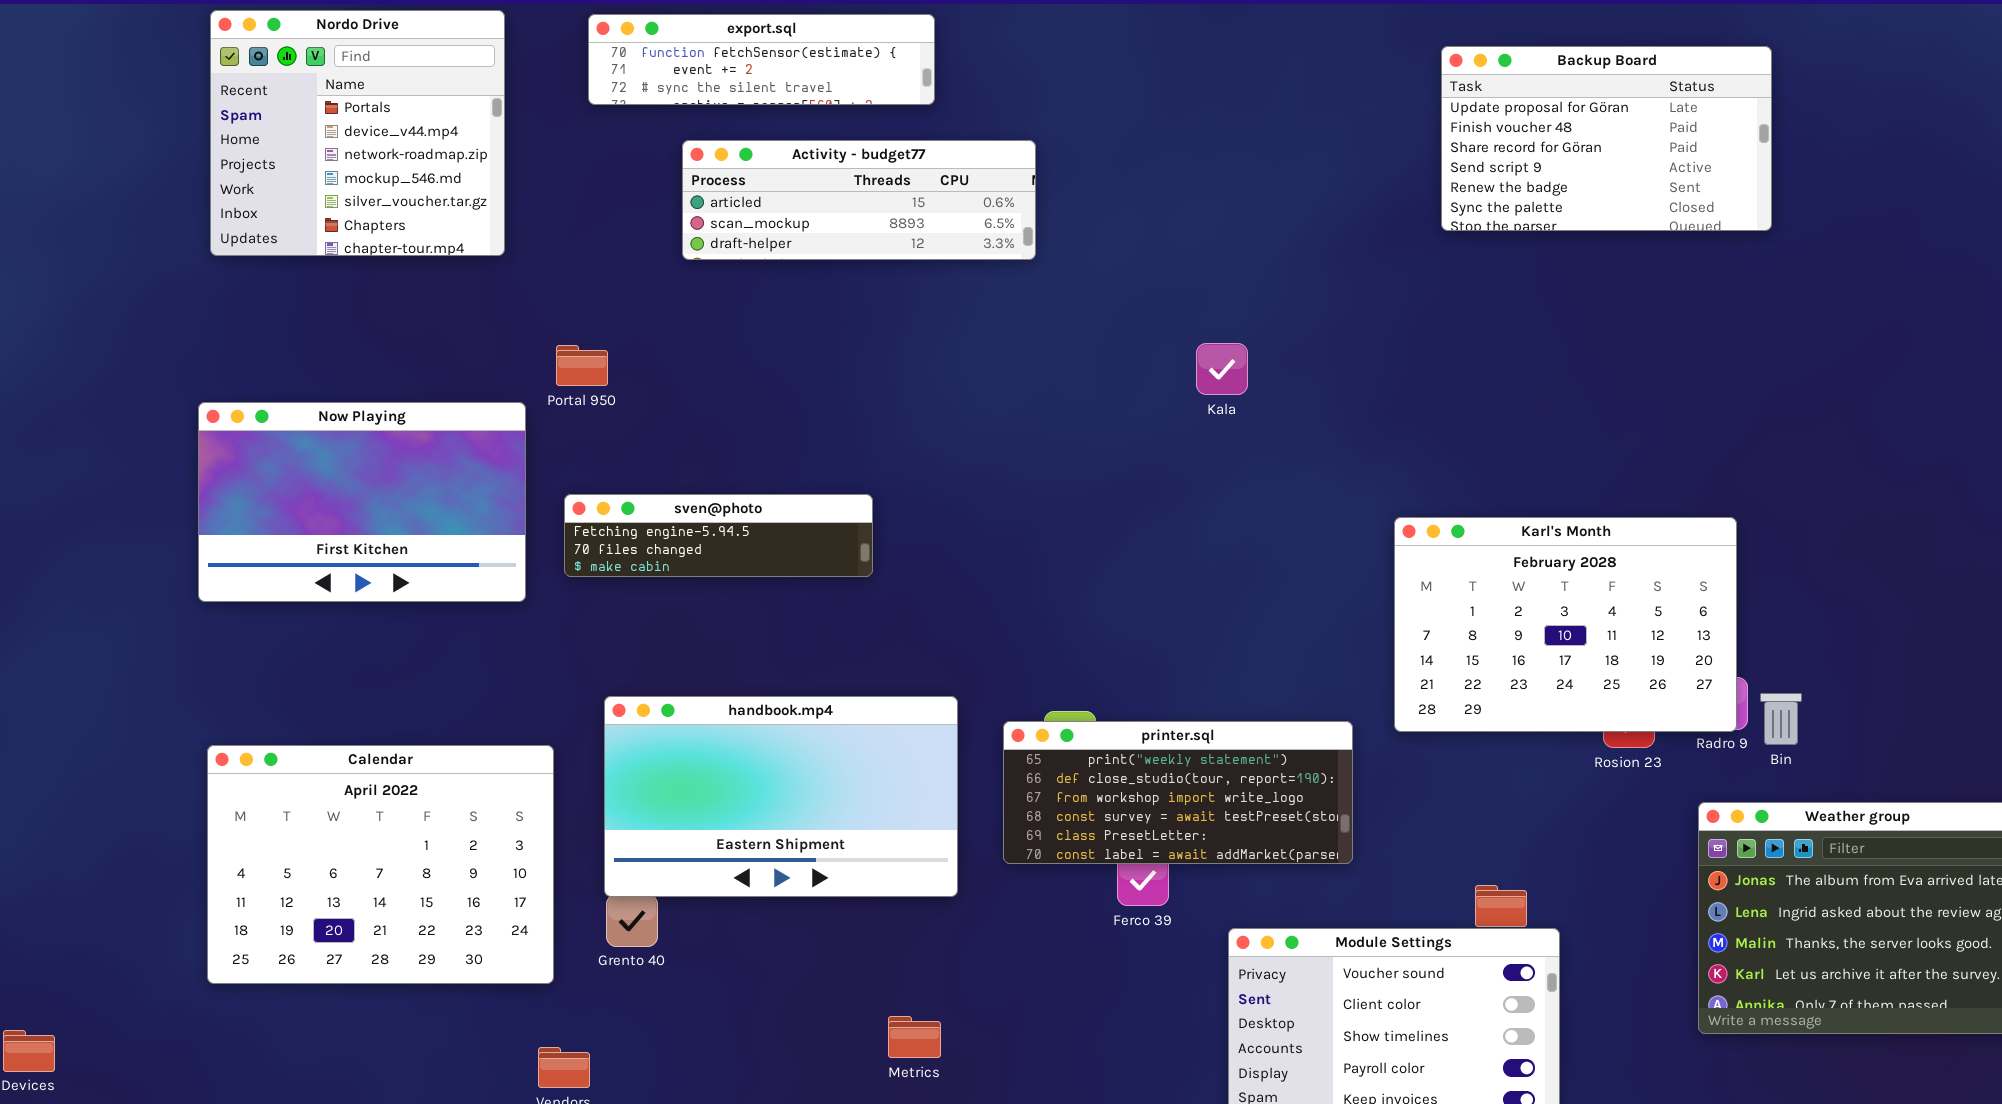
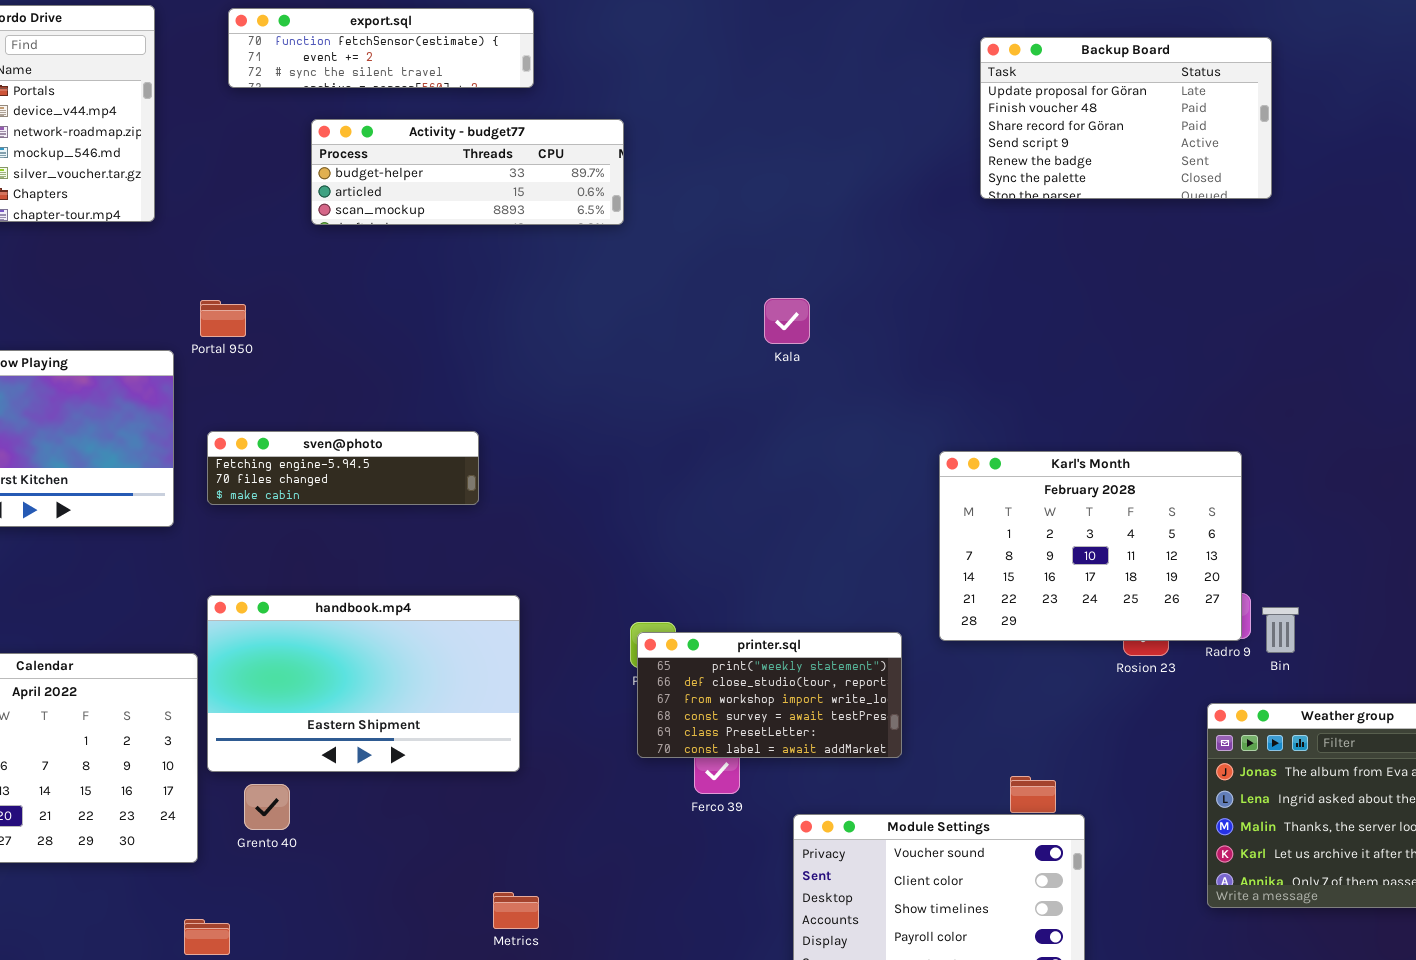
Activity - budget77: [682,140,1036,260] -> [311,119,624,225], scrolled up 1 row
handbook.mp4: [604,696,958,897] -> [207,595,520,772], moved
printer.sql: [1003,721,1353,864] -> [637,632,902,758], resized

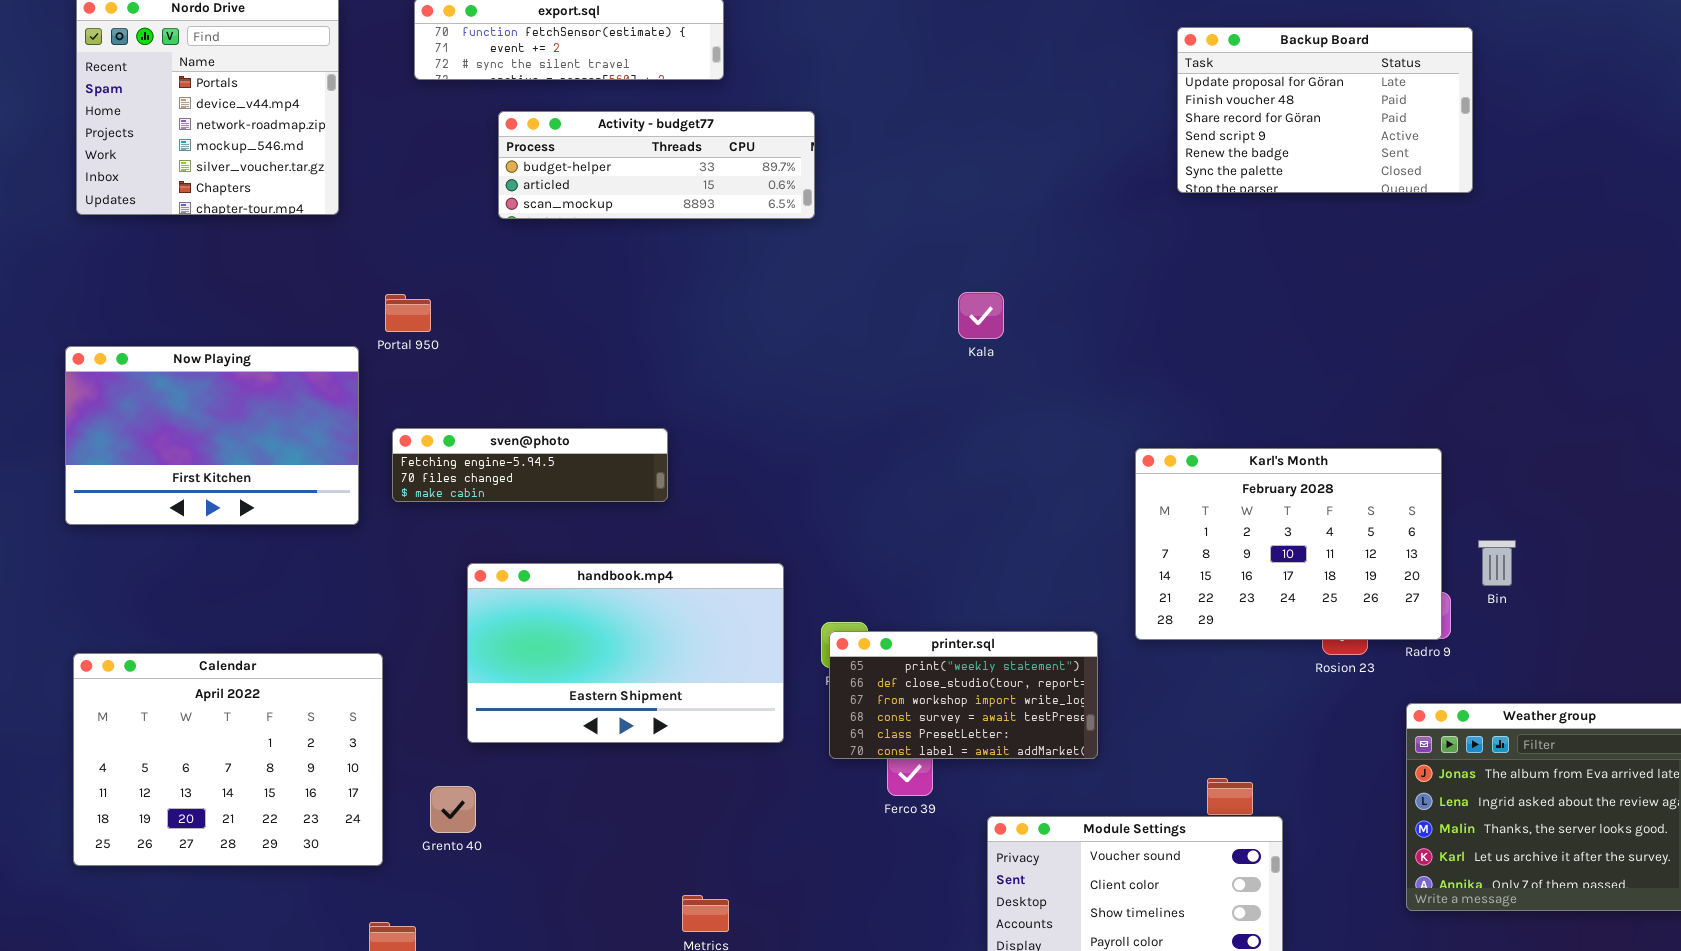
handbook.mp4: [207,595,520,772] -> [467,563,784,743], moved
Bin: [1262,607,1299,653] -> [1478,540,1516,586], moved

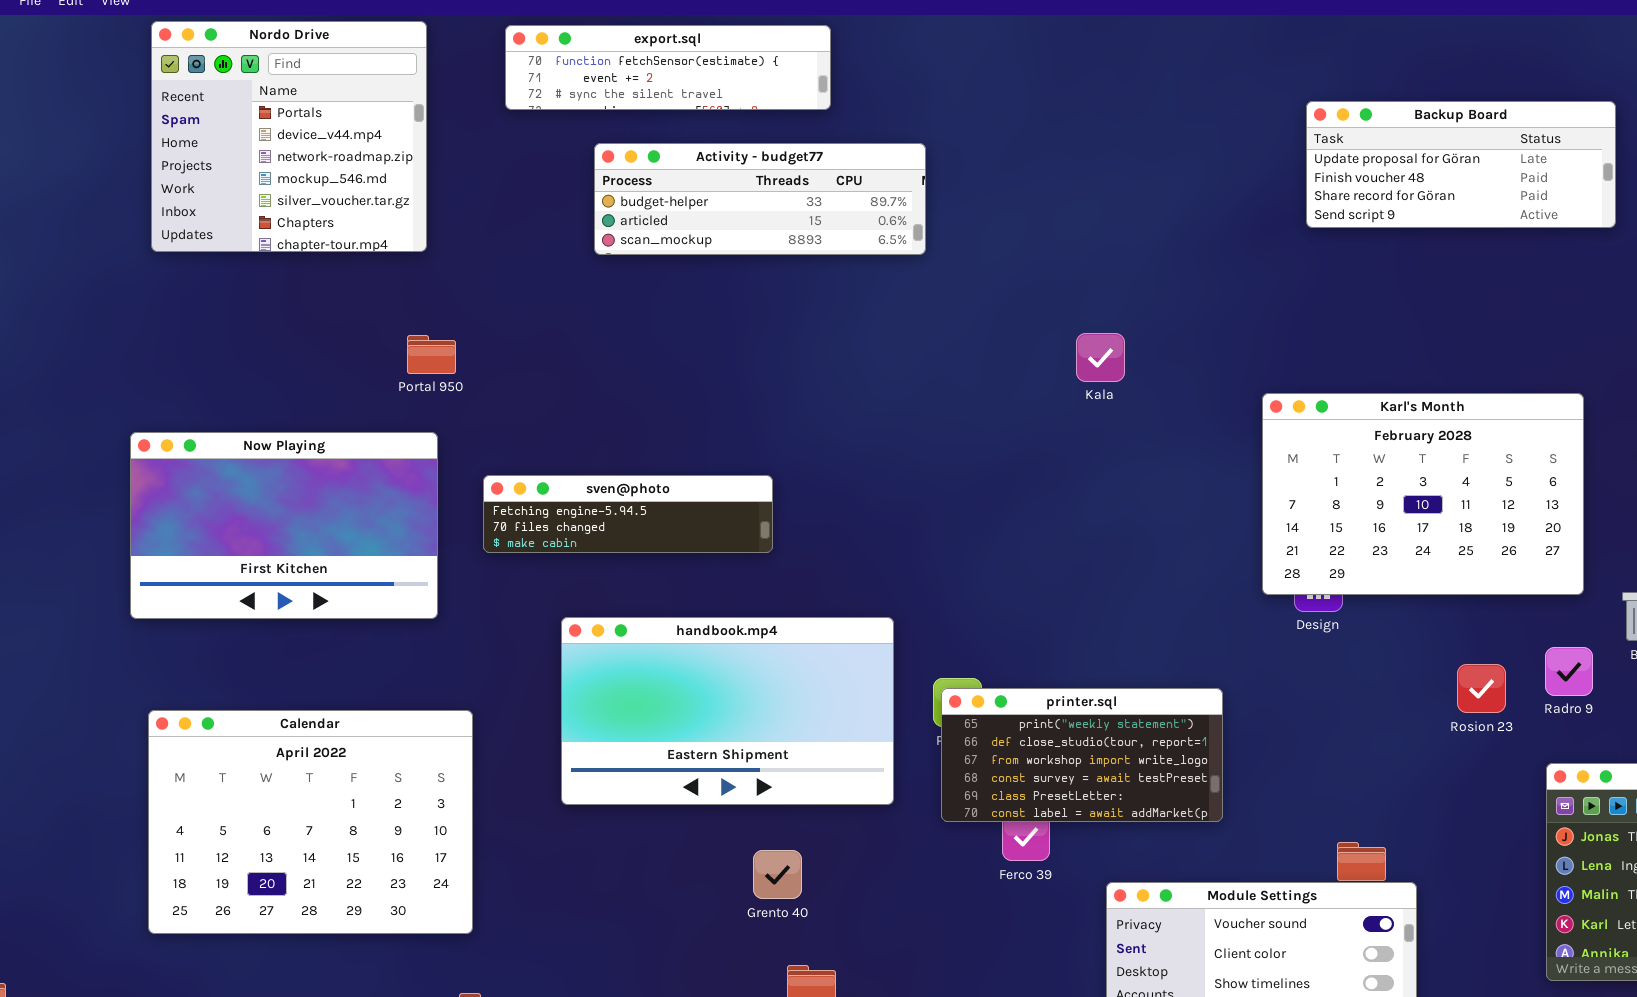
Backup Board: [1177,27,1473,193] -> [1306,101,1616,228], resized
Portal 950: [385,294,431,332] -> [407,335,456,374], moved
Now Playing: [65,346,359,525] -> [130,432,438,619], moved
Karl's Month: [1135,448,1442,640] -> [1262,393,1584,595], moved
Grento 40: [430,786,476,833] -> [753,850,802,899], moved

